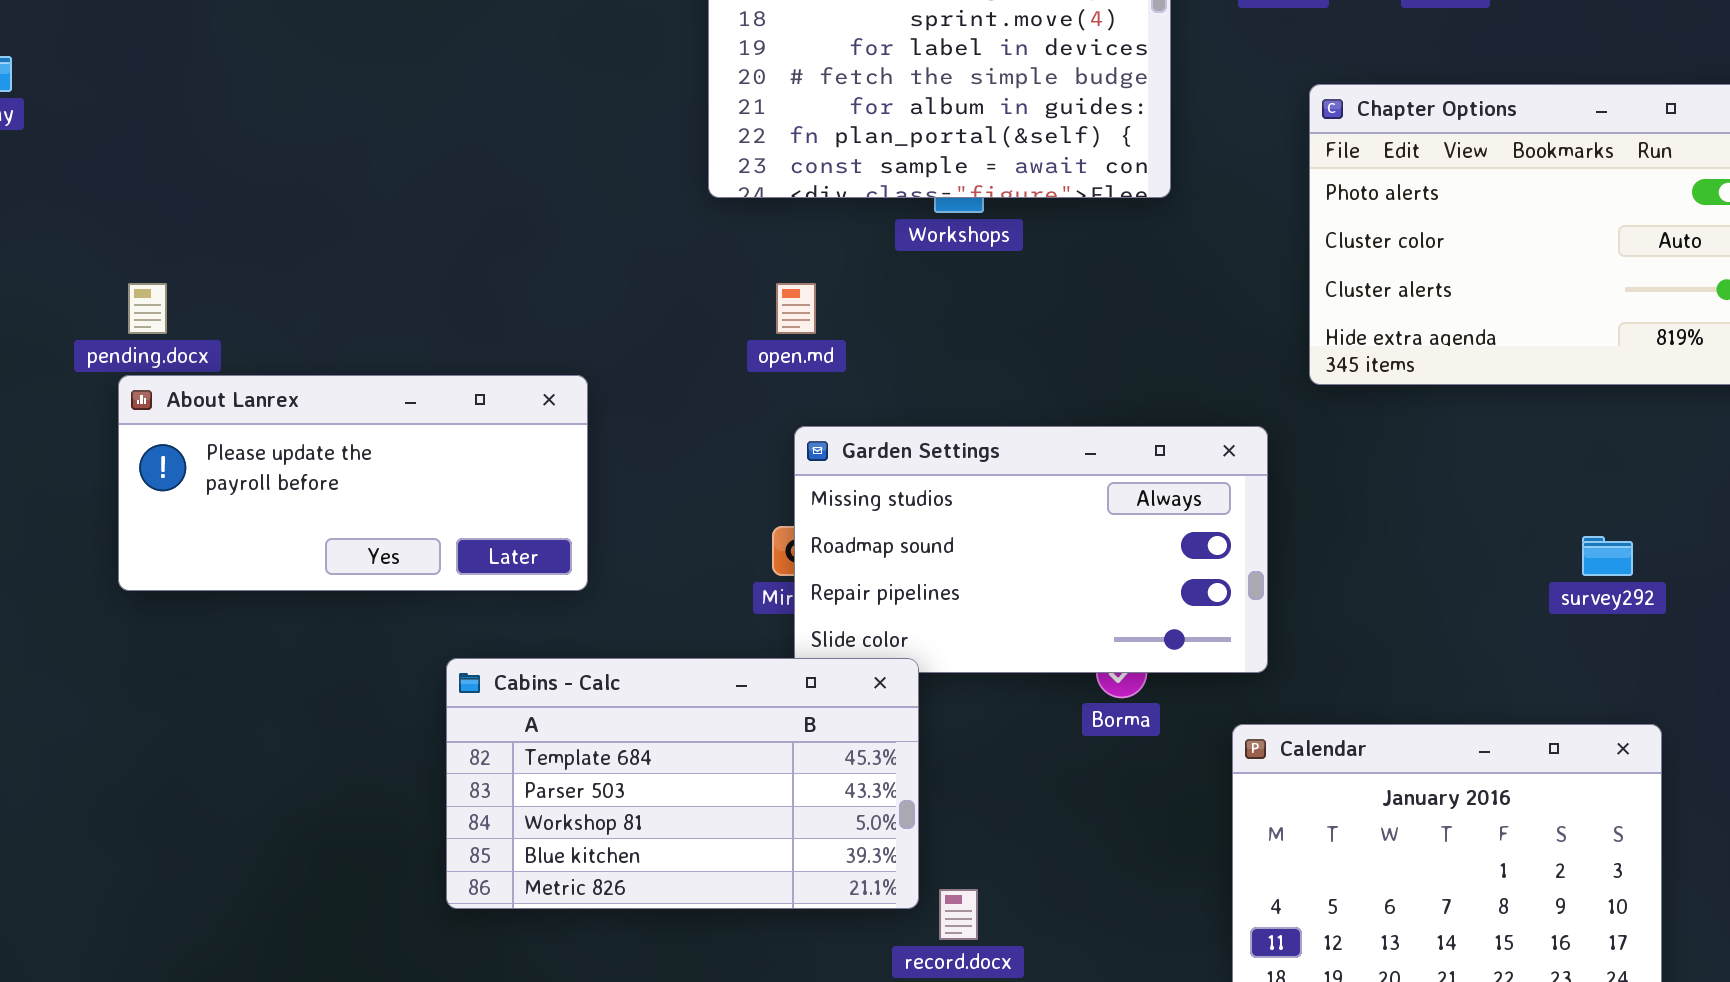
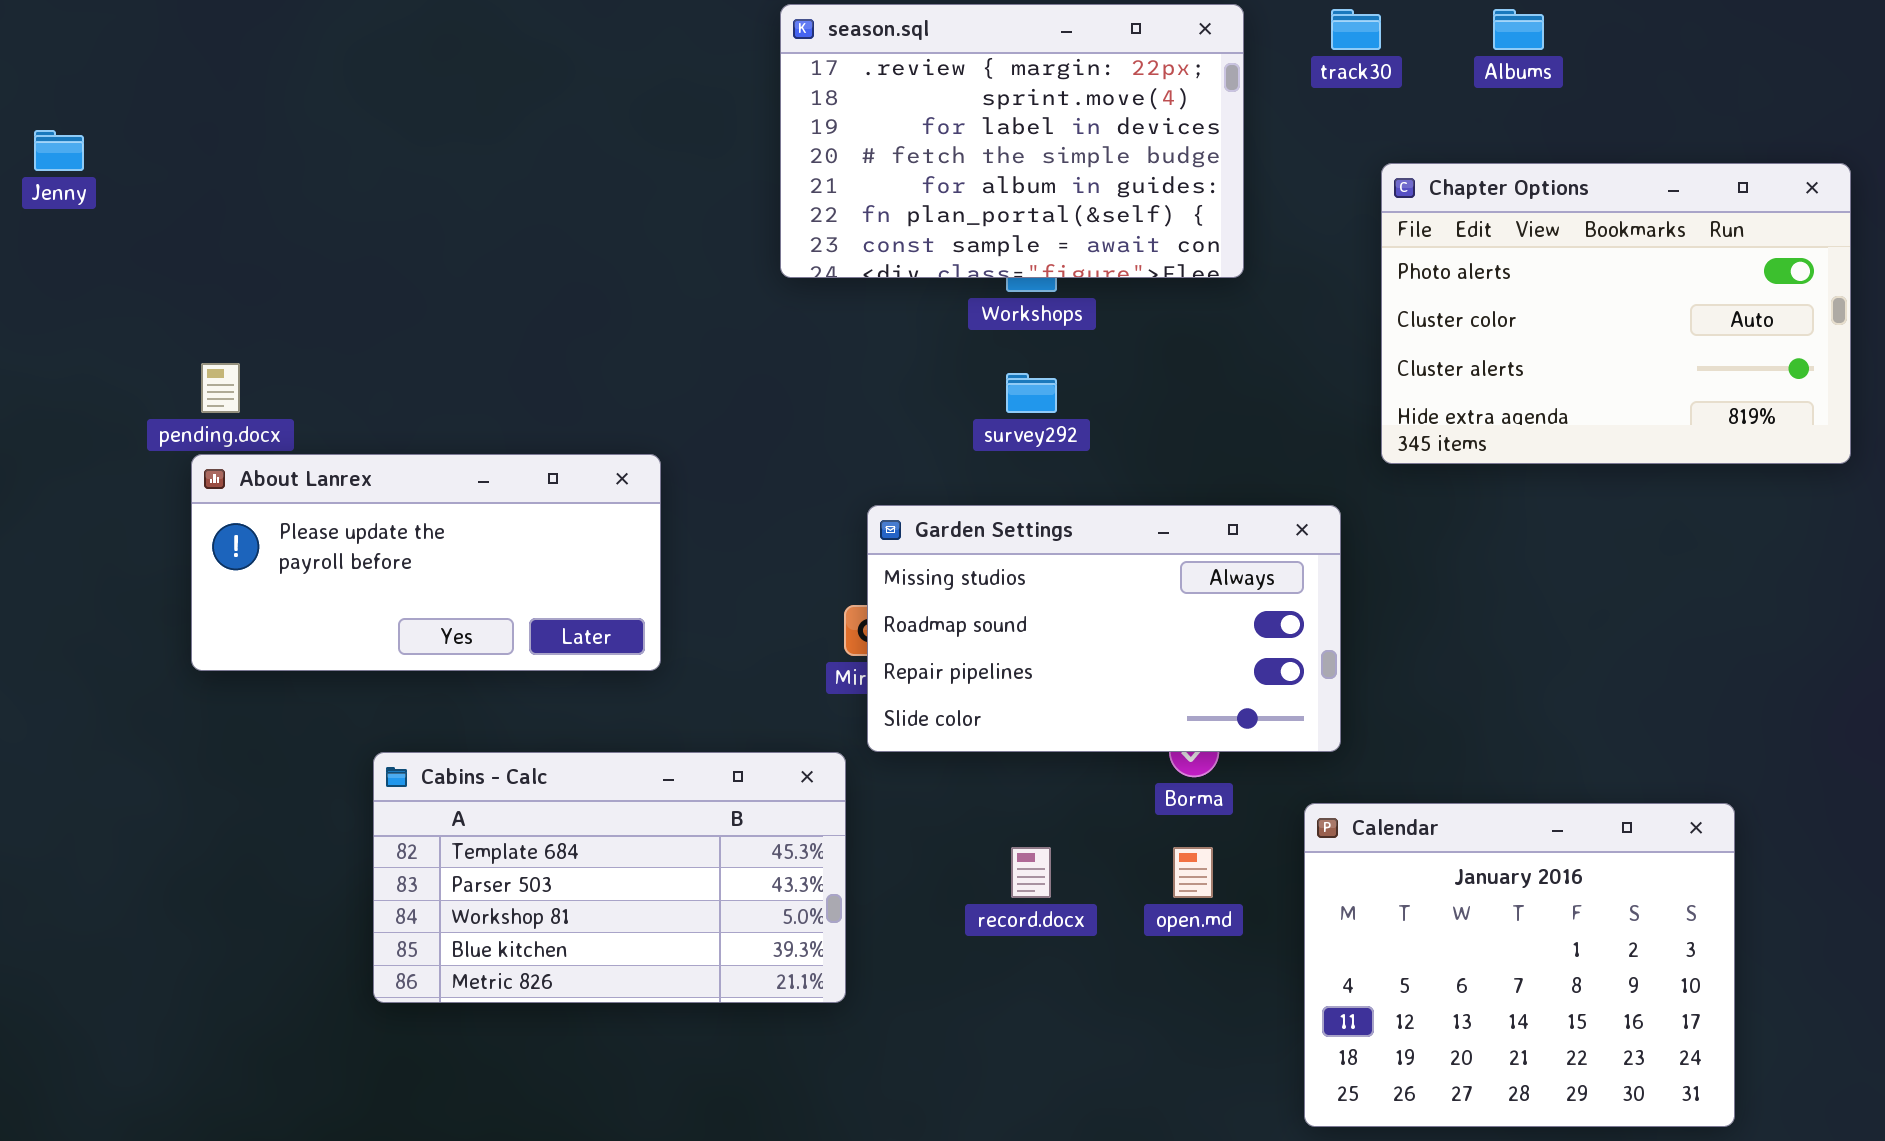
open.md: [776,283,816,334] -> [1173,847,1213,898], moved
survey292: [1582,536,1633,576] -> [1006,373,1057,413], moved
Cabins - Calc: [446,658,919,909] -> [373,752,846,1003], moved
record.docx: [939,889,978,940] -> [1011,847,1051,898], moved

